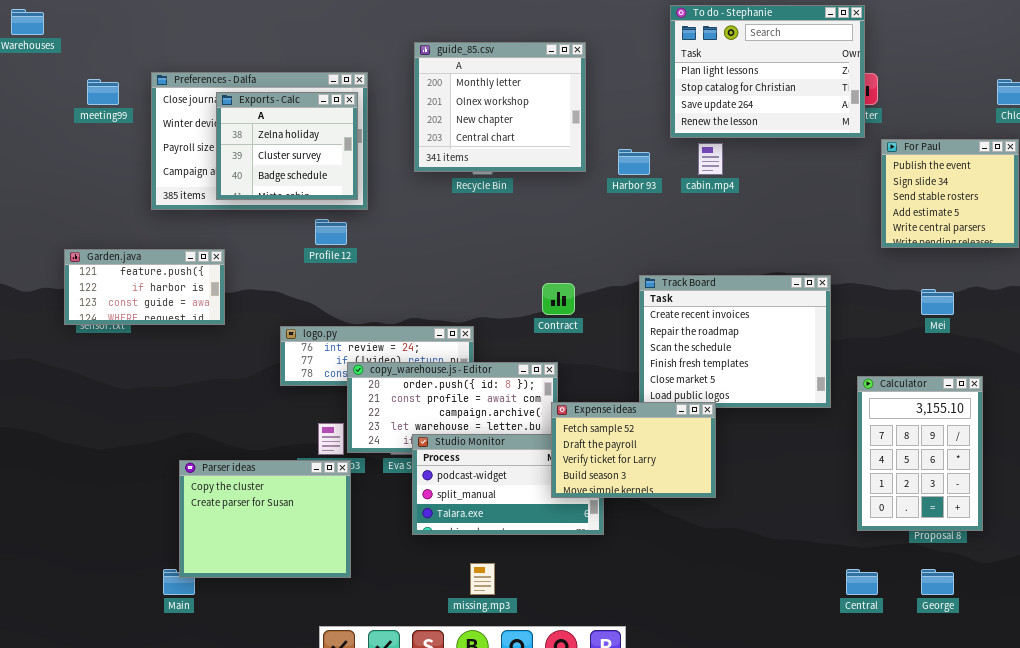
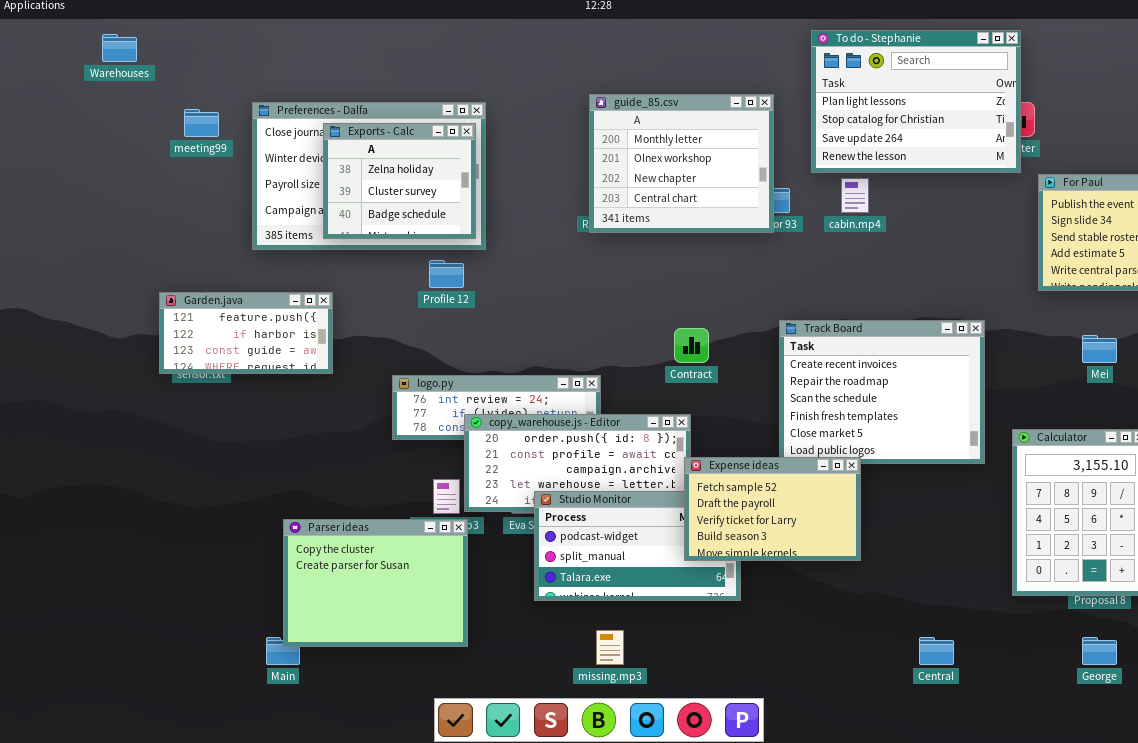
guide_85.csv: [414,42,586,172] -> [589,94,774,233], moved
Central: [846,569,878,595] -> [919,637,954,665], moved

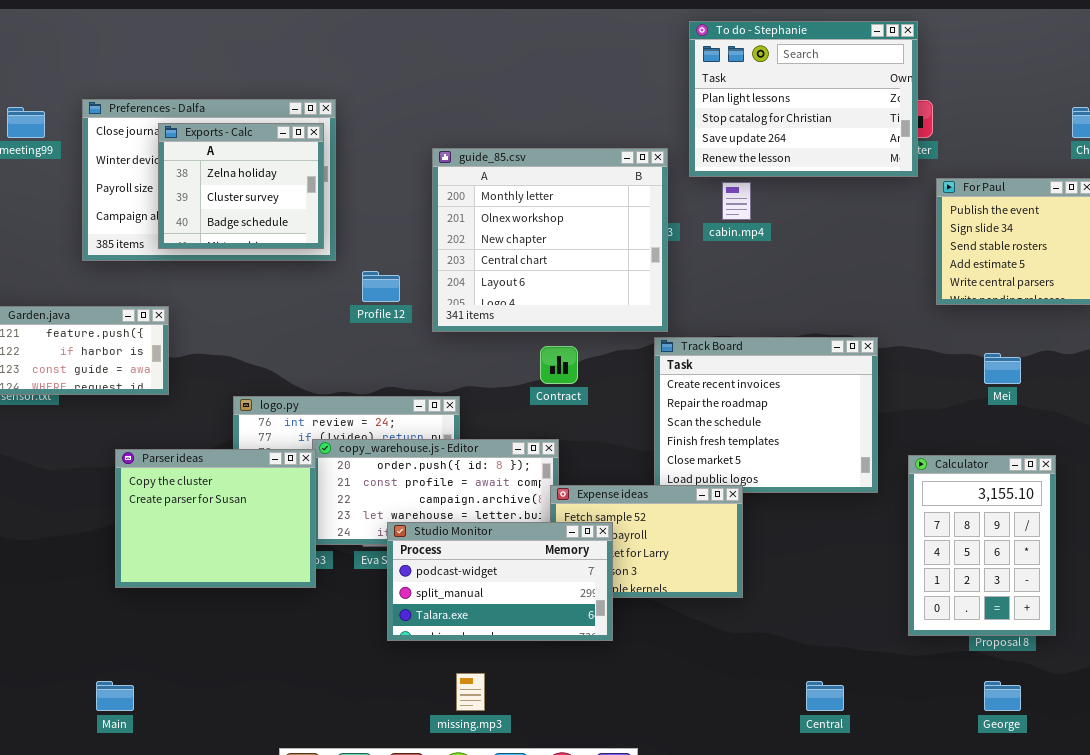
guide_85.csv: [589,94,774,233] -> [432,148,668,332], moved, resized
Profile 12: [429,260,464,288] -> [362,271,400,302], moved
Studio Monitor: [534,491,741,601] -> [387,522,613,641], raised
Parser ideas: [283,519,468,647] -> [115,449,316,588], moved

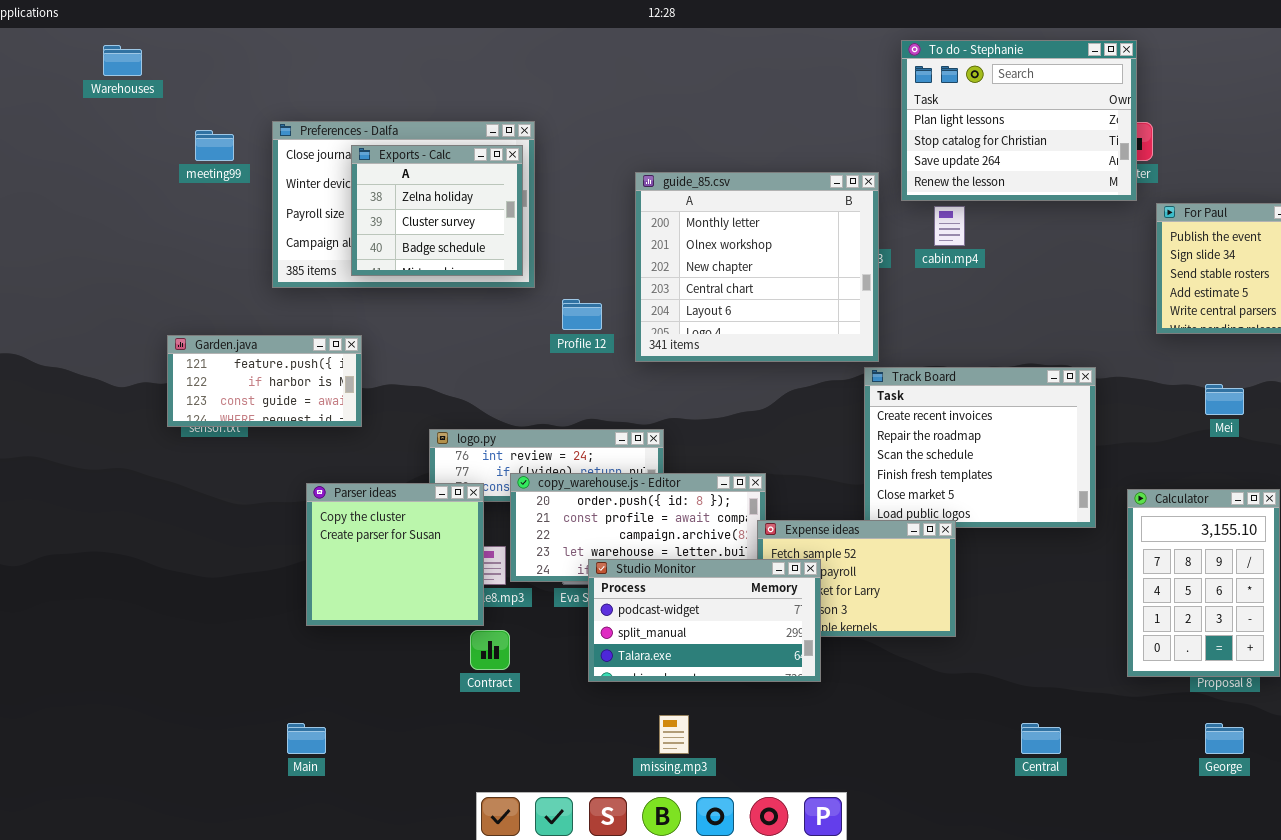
Contract: [540,346,578,384] -> [470,630,510,670], moved
Parser ideas: [115,449,316,588] -> [306,483,484,626], resized

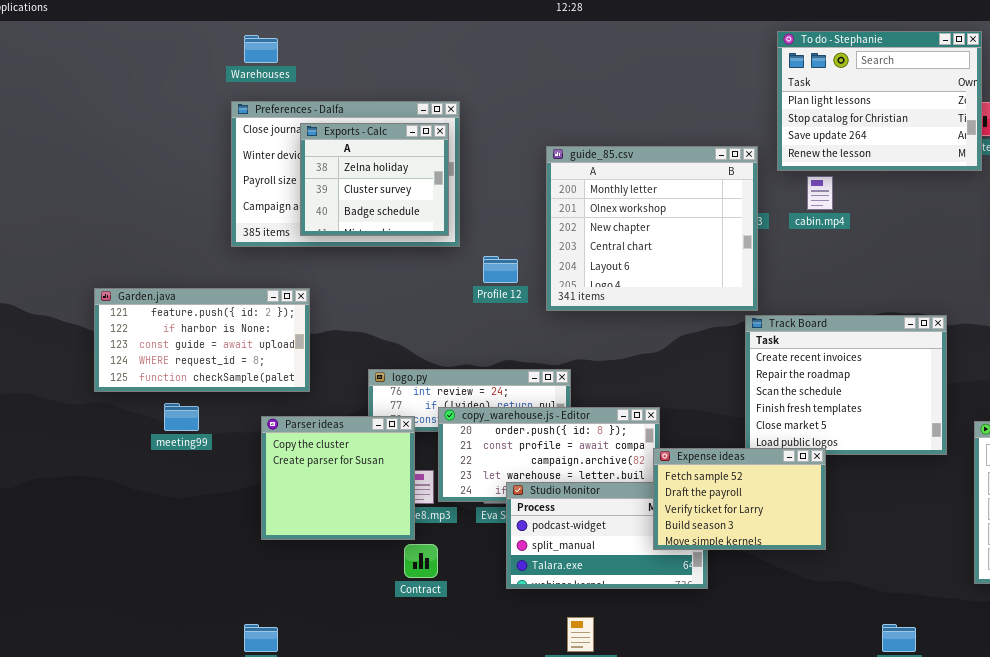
Warehouses: [103,45,142,76] -> [244,35,278,63], moved
meeting99: [195,130,234,161] -> [164,403,199,431], moved
Garden.java: [167,335,362,427] -> [94,288,310,392], resized
Expense ideas: [757,520,956,637] -> [653,448,826,550], raised

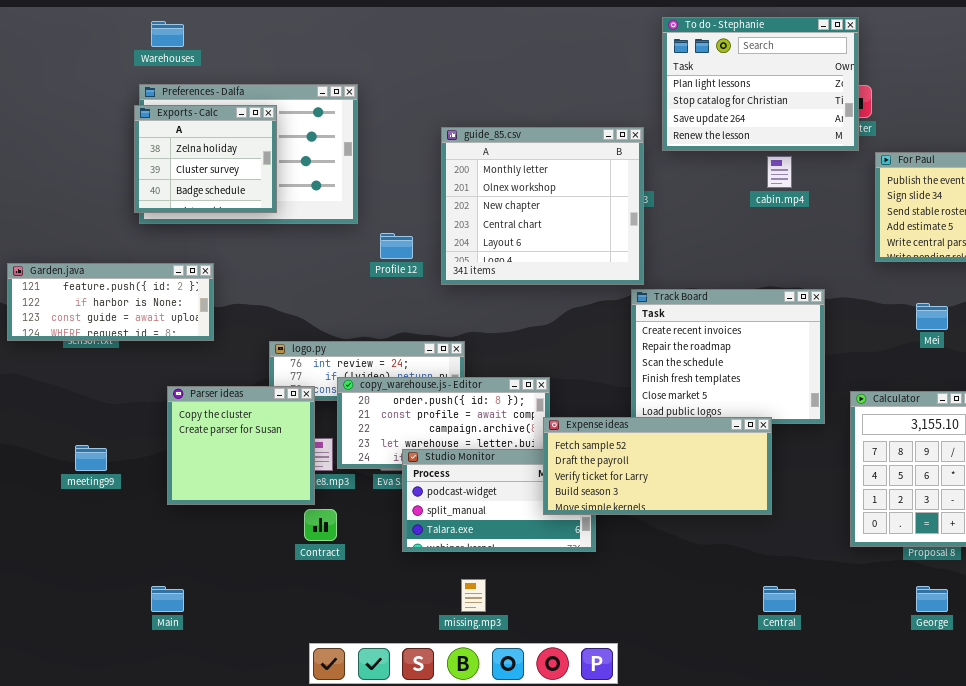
Exports - Calc: [300,123,449,236] -> [134,105,277,213], moved
cabin.mp4: [807,176,833,210] -> [767,156,792,188], moved
Garden.java: [94,288,310,392] -> [7,263,214,341], resized
meeting99: [164,403,199,431] -> [75,445,107,471], moved
Expense ideas: [653,448,826,550] -> [543,417,772,515], resized

